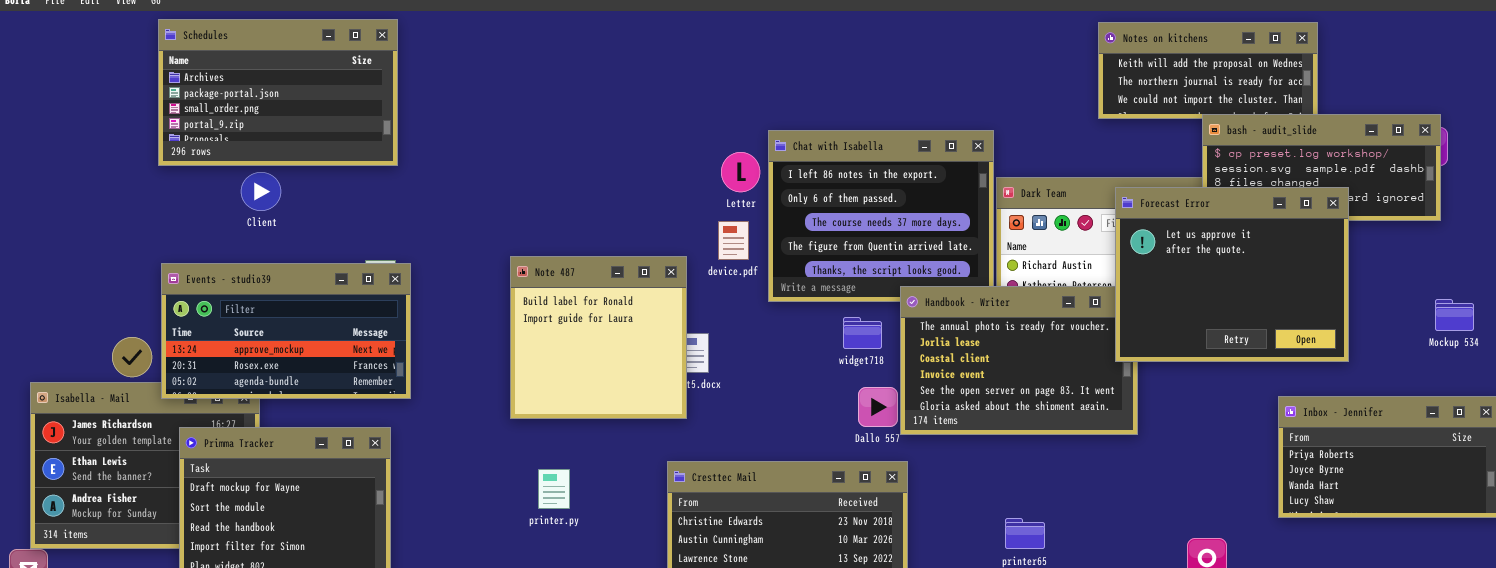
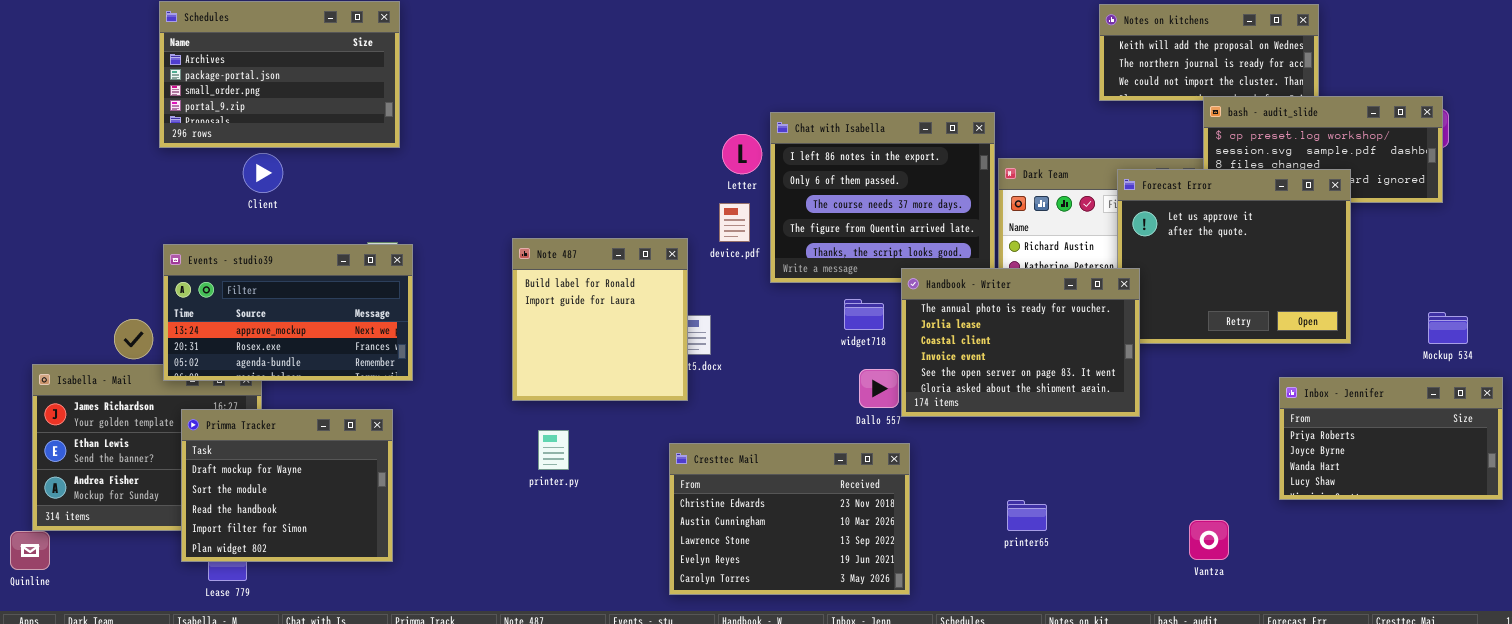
Handbook - Writer: [900,286,1138,435] -> [901,268,1140,417], raised
Mockup 534: [1435,299,1474,331] -> [1428,312,1468,344], moved
printer.py: [538,469,570,509] -> [538,430,569,470], moved

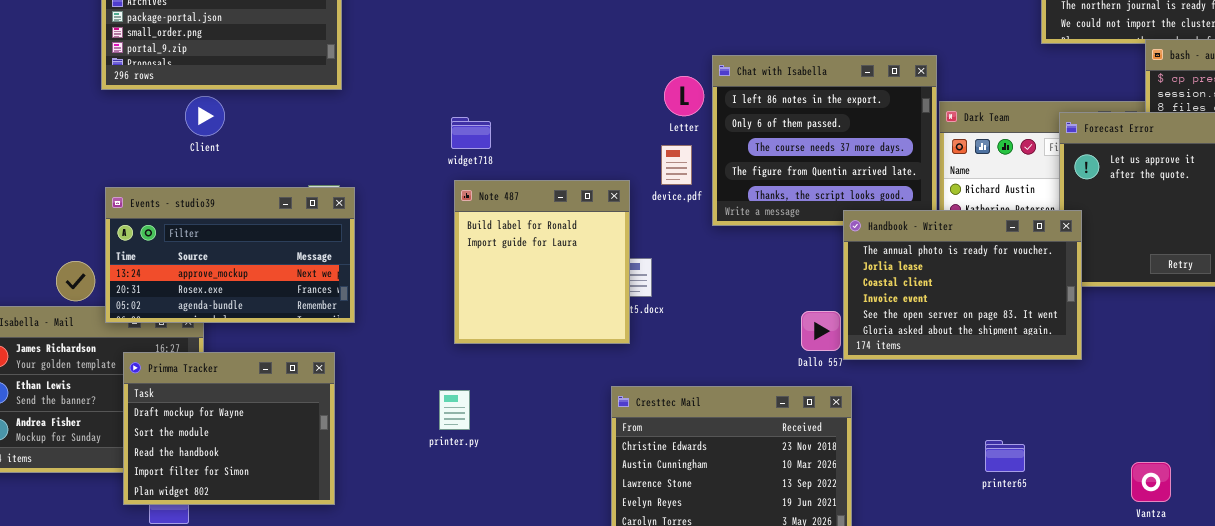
widget718: [844,299,884,330] -> [451,117,491,149], moved
printer.py: [538,430,569,470] -> [439,390,470,430], moved
printer65: [1007,500,1047,531] -> [985,440,1025,472], moved

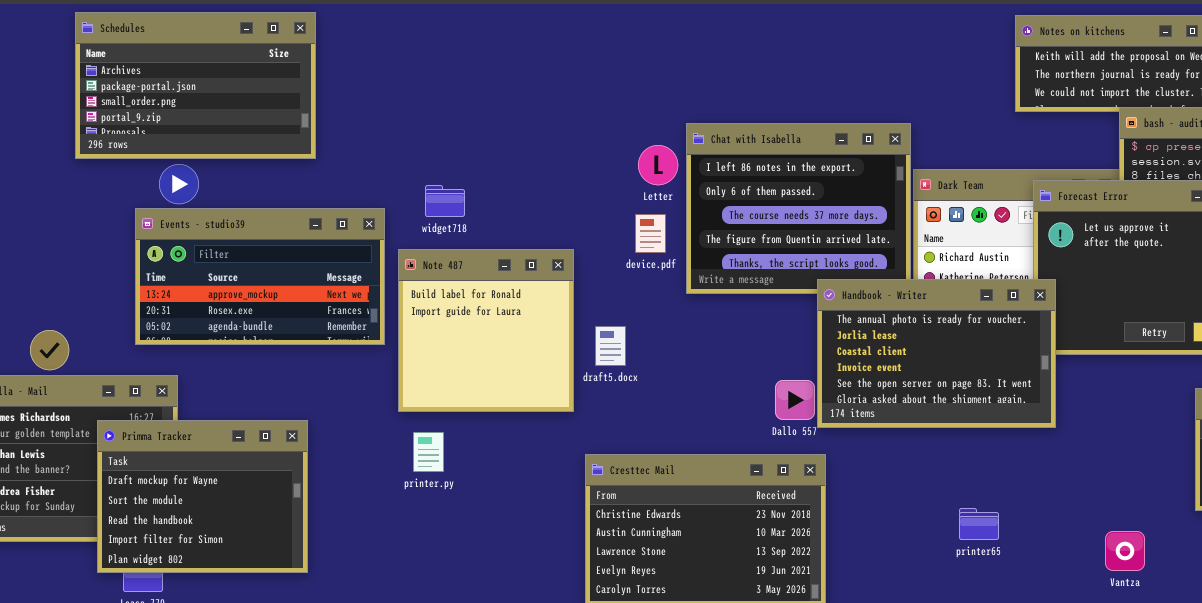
Note 487: [454,180,630,344] -> [398,249,574,412], moved
Events - studio39: [105,187,355,323] -> [135,208,385,345], moved
printer.py: [439,390,470,430] -> [413,432,444,472], moved

